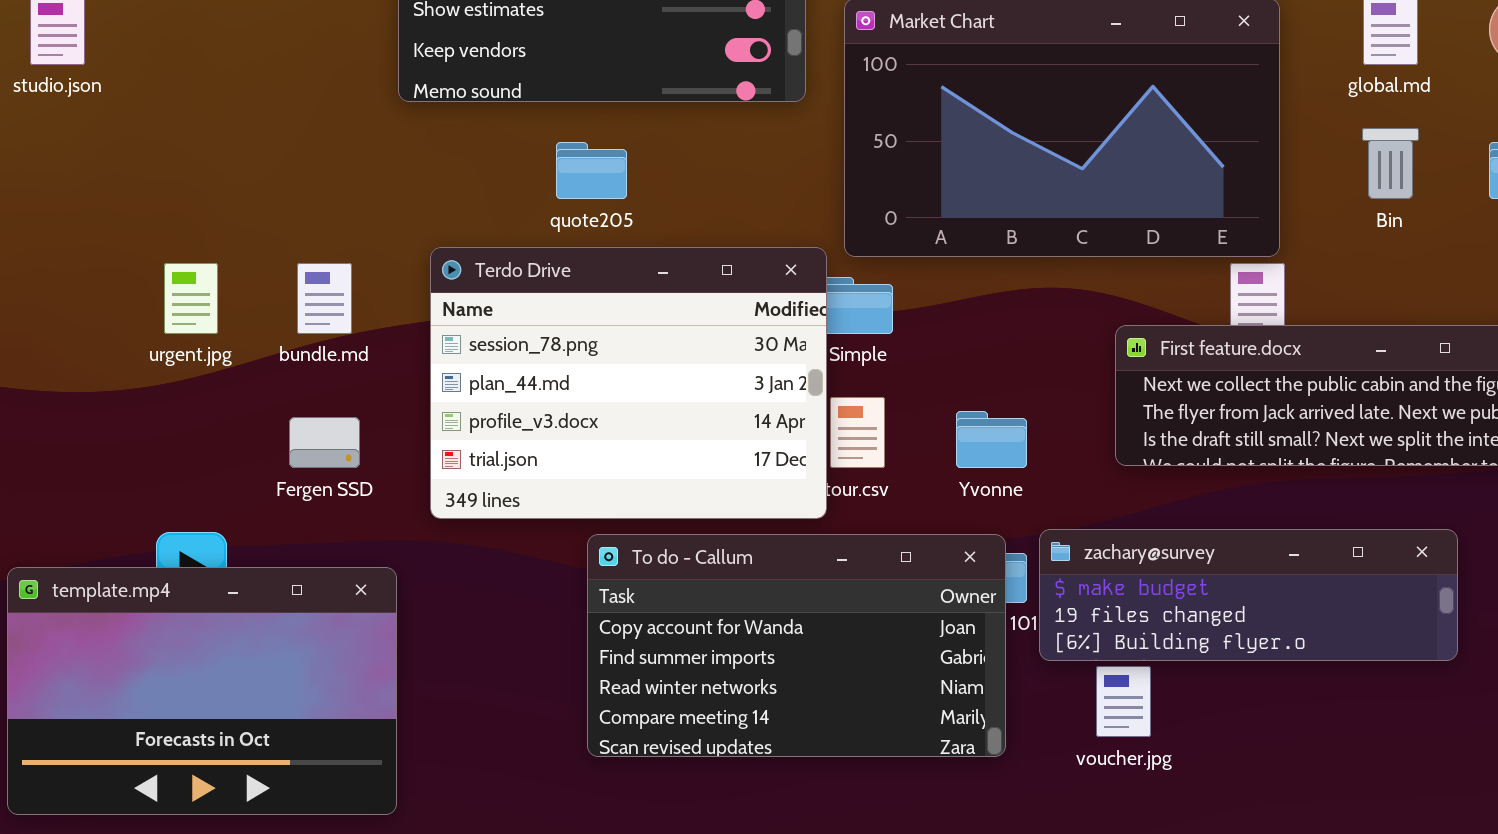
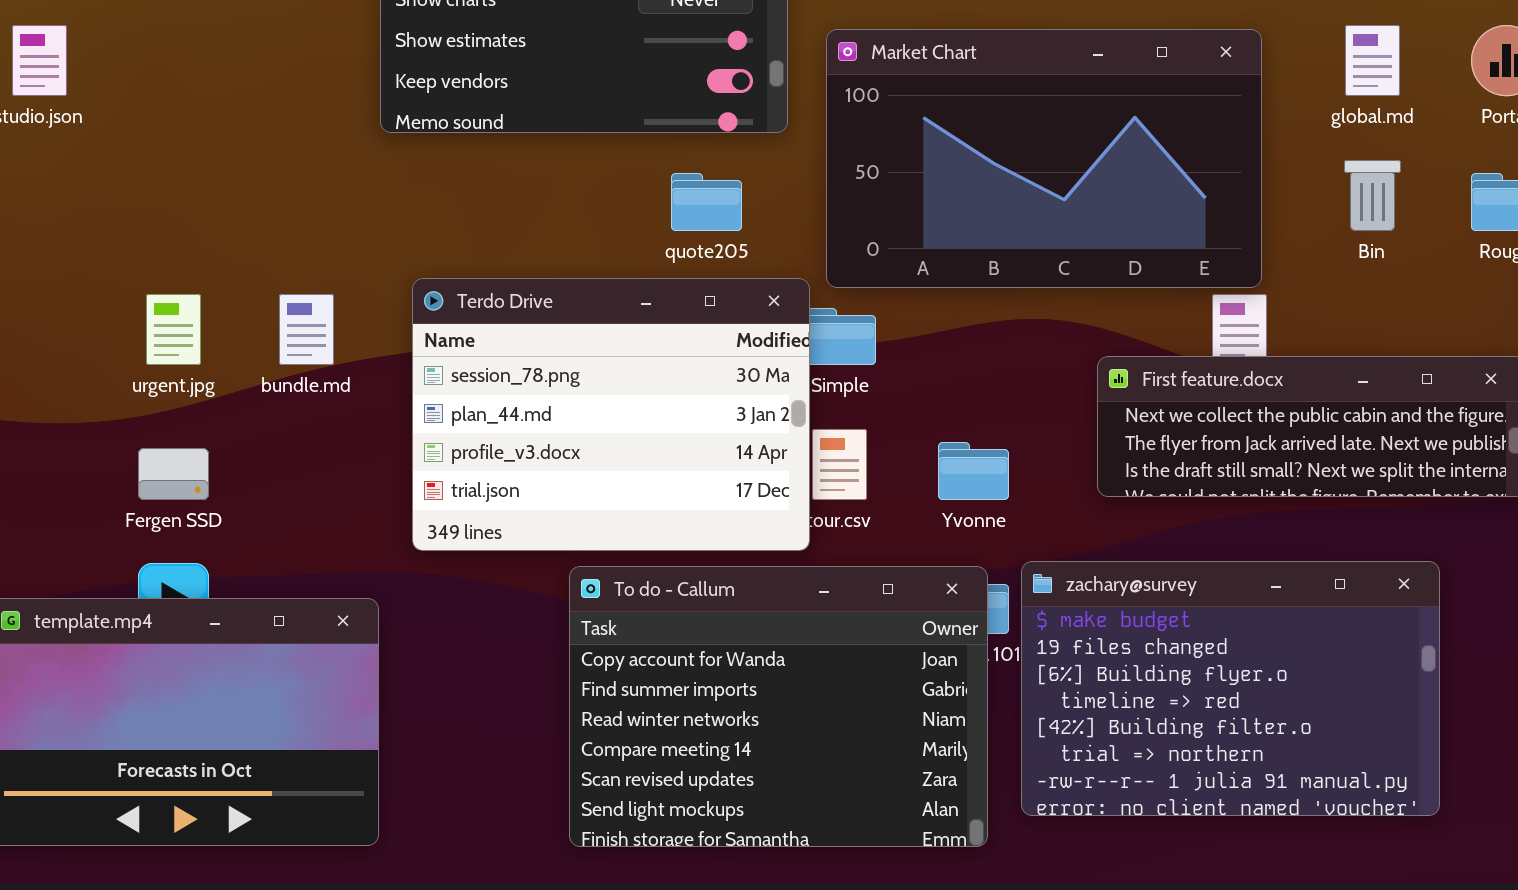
quote205: [556,142,627,199] -> [671,173,742,231], moved
Fergen SSD: [289,417,360,468] -> [138,448,209,500], moved
zachary@survey: [1039,529,1458,661] -> [1021,561,1440,816], resized
To do - Callum: [587,534,1006,757] -> [569,566,988,847], resized

